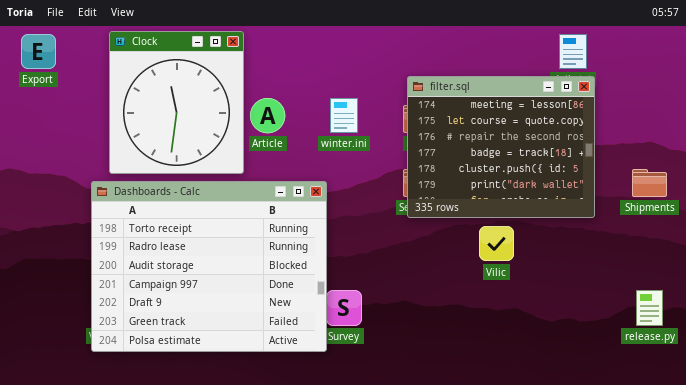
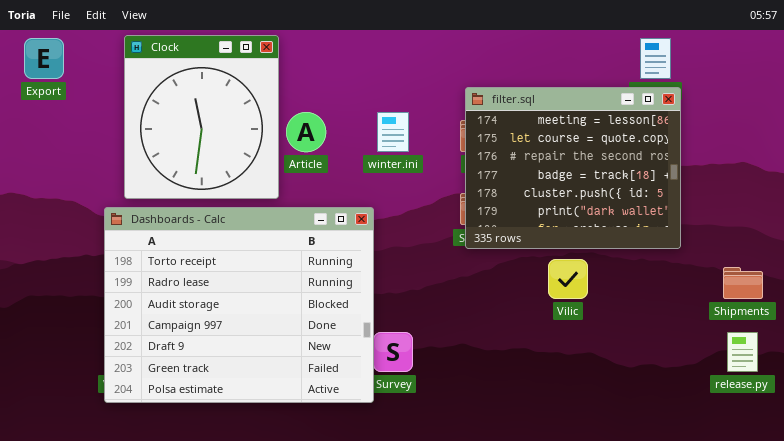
Shipments: [632,169,667,197] -> [723,267,763,299], moved

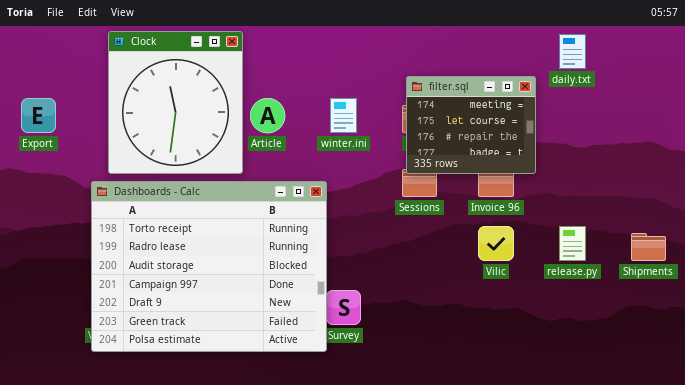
Export: [24,38,64,79] -> [21,98,56,133], moved
filter.sql: [465,87,681,249] -> [406,76,536,174], resized
release.py: [727,332,758,372] -> [559,226,586,261], moved

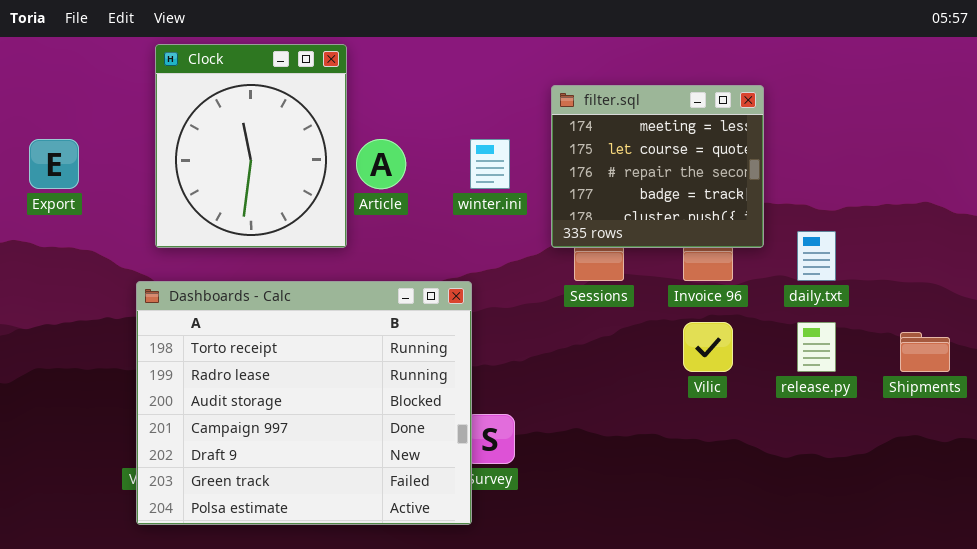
daily.txt: [559,34,586,69] -> [797,231,836,281], moved
filter.sql: [406,76,536,174] -> [551,85,764,248], resized
Dashboards - Calc: [91,181,327,352] -> [136,281,472,525], moved

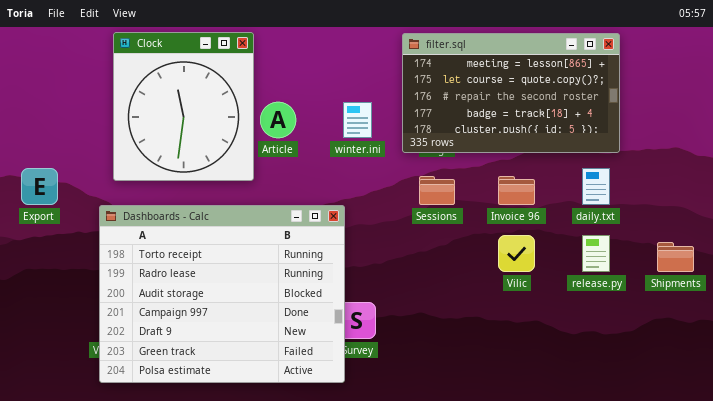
filter.sql: [551,85,764,248] -> [402,33,620,153], moved, resized
Export: [29,139,79,189] -> [21,168,58,205], moved

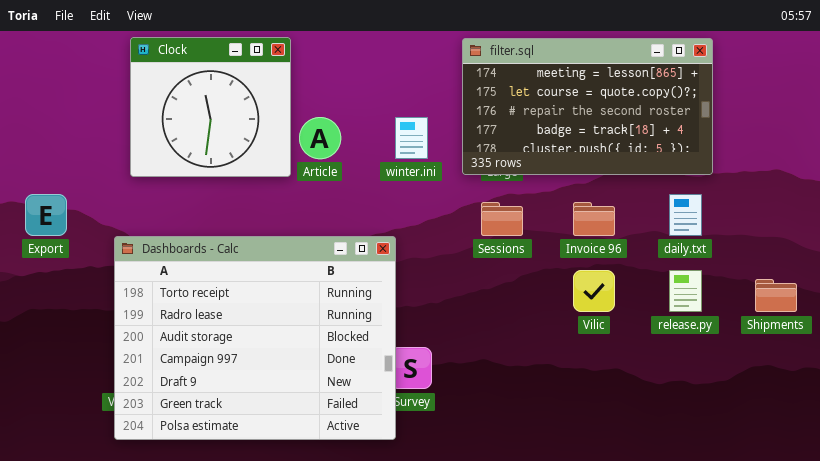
Clock: [113,32,254,181] -> [130,37,291,177], resized

